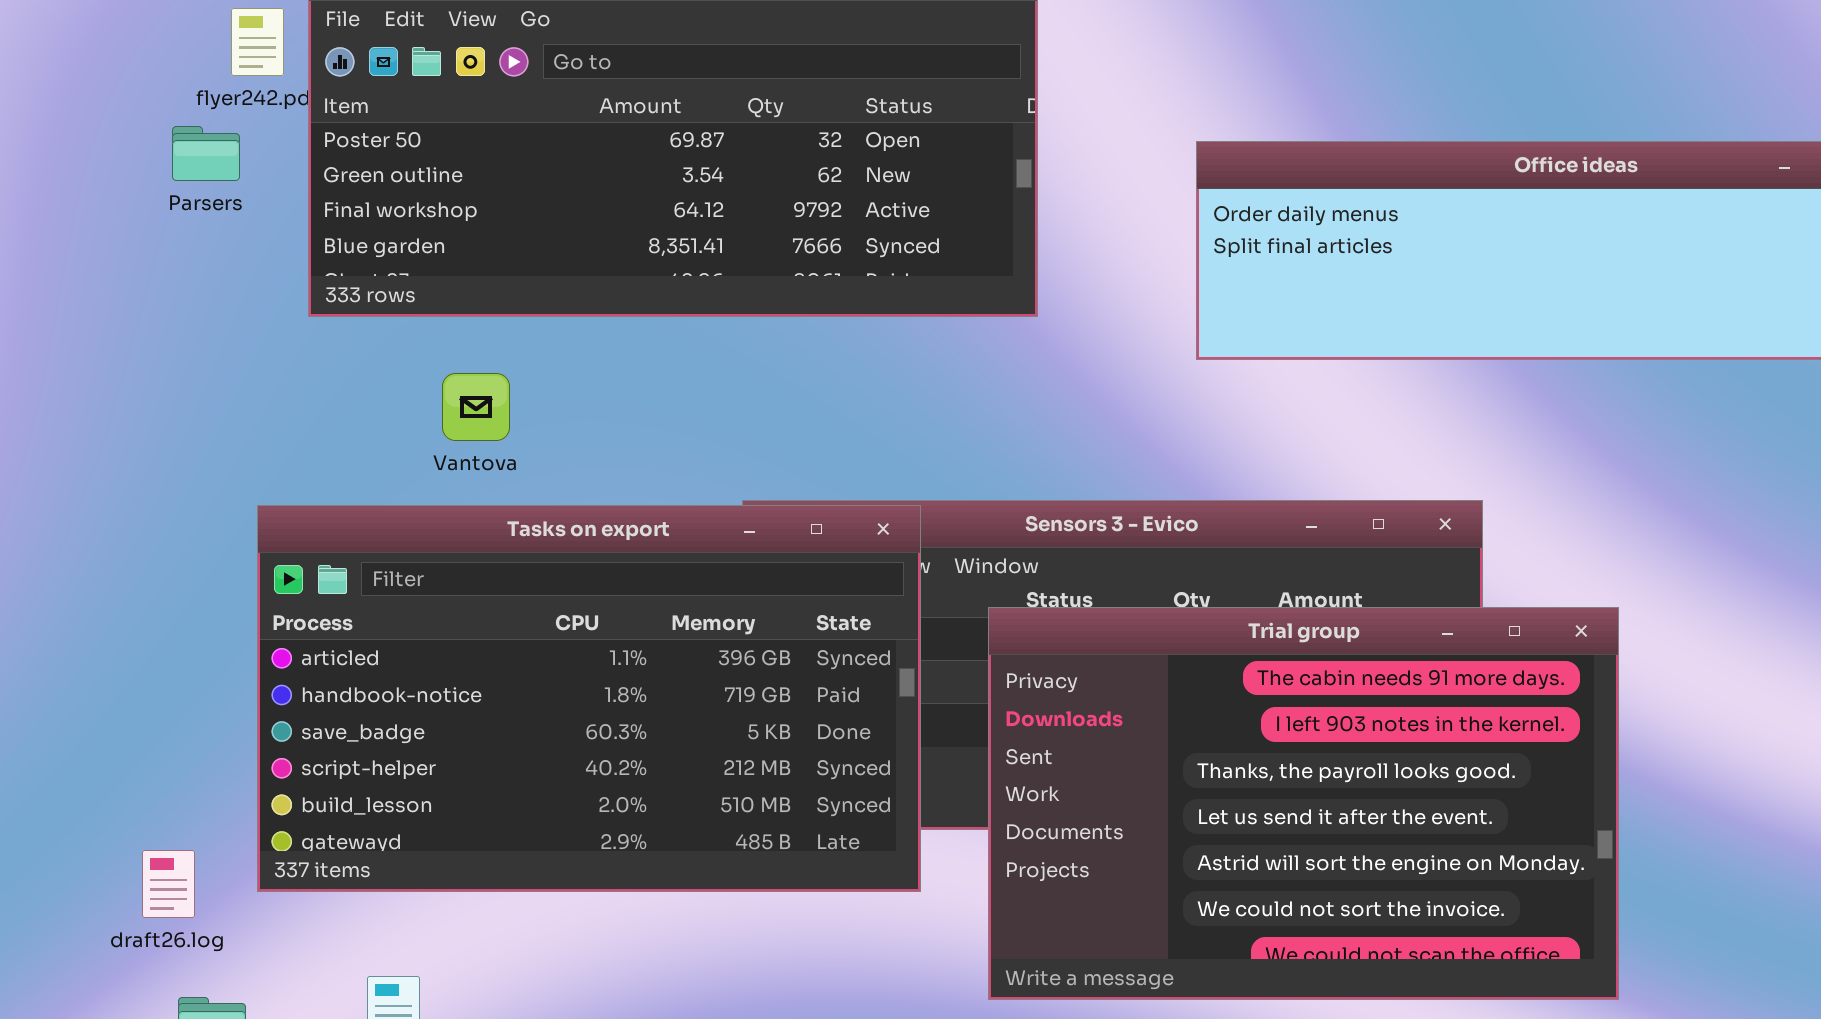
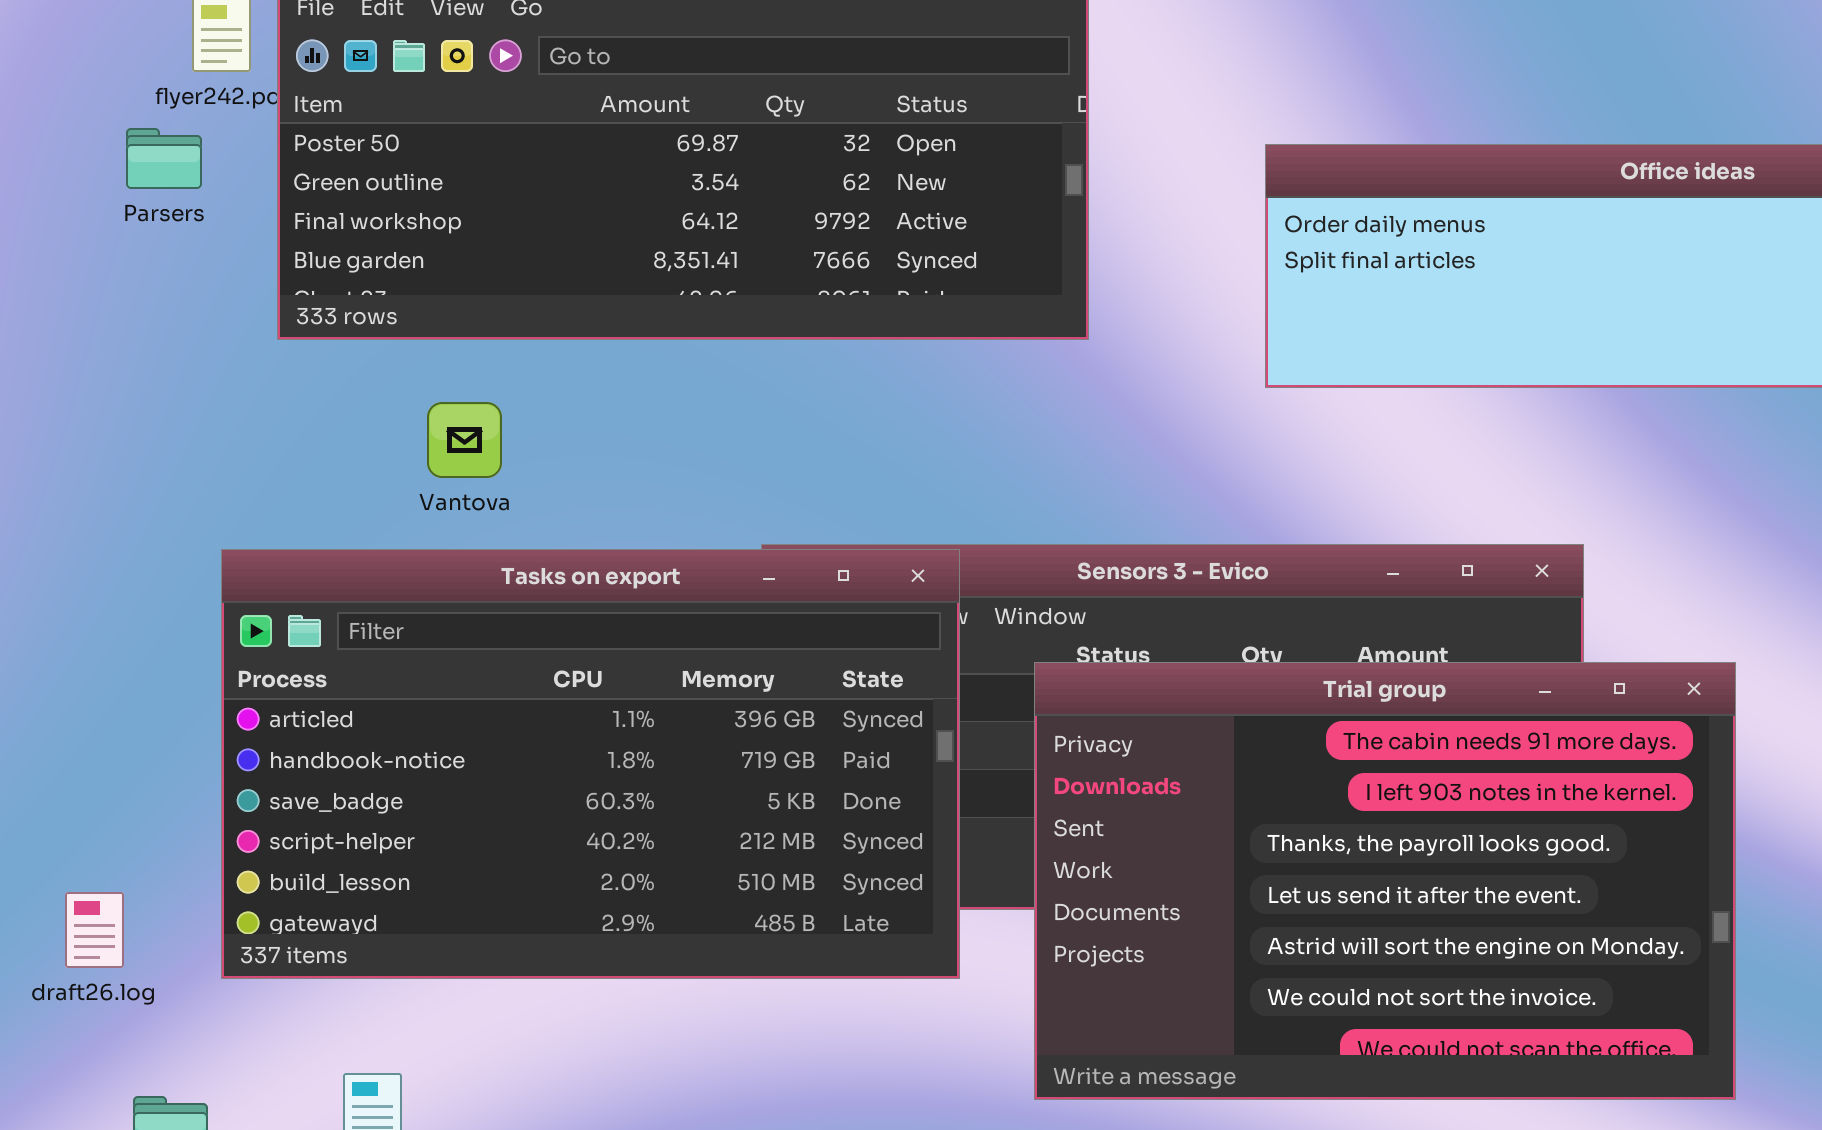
draft26.log: [142,850,195,918] -> [65,892,124,968], moved

